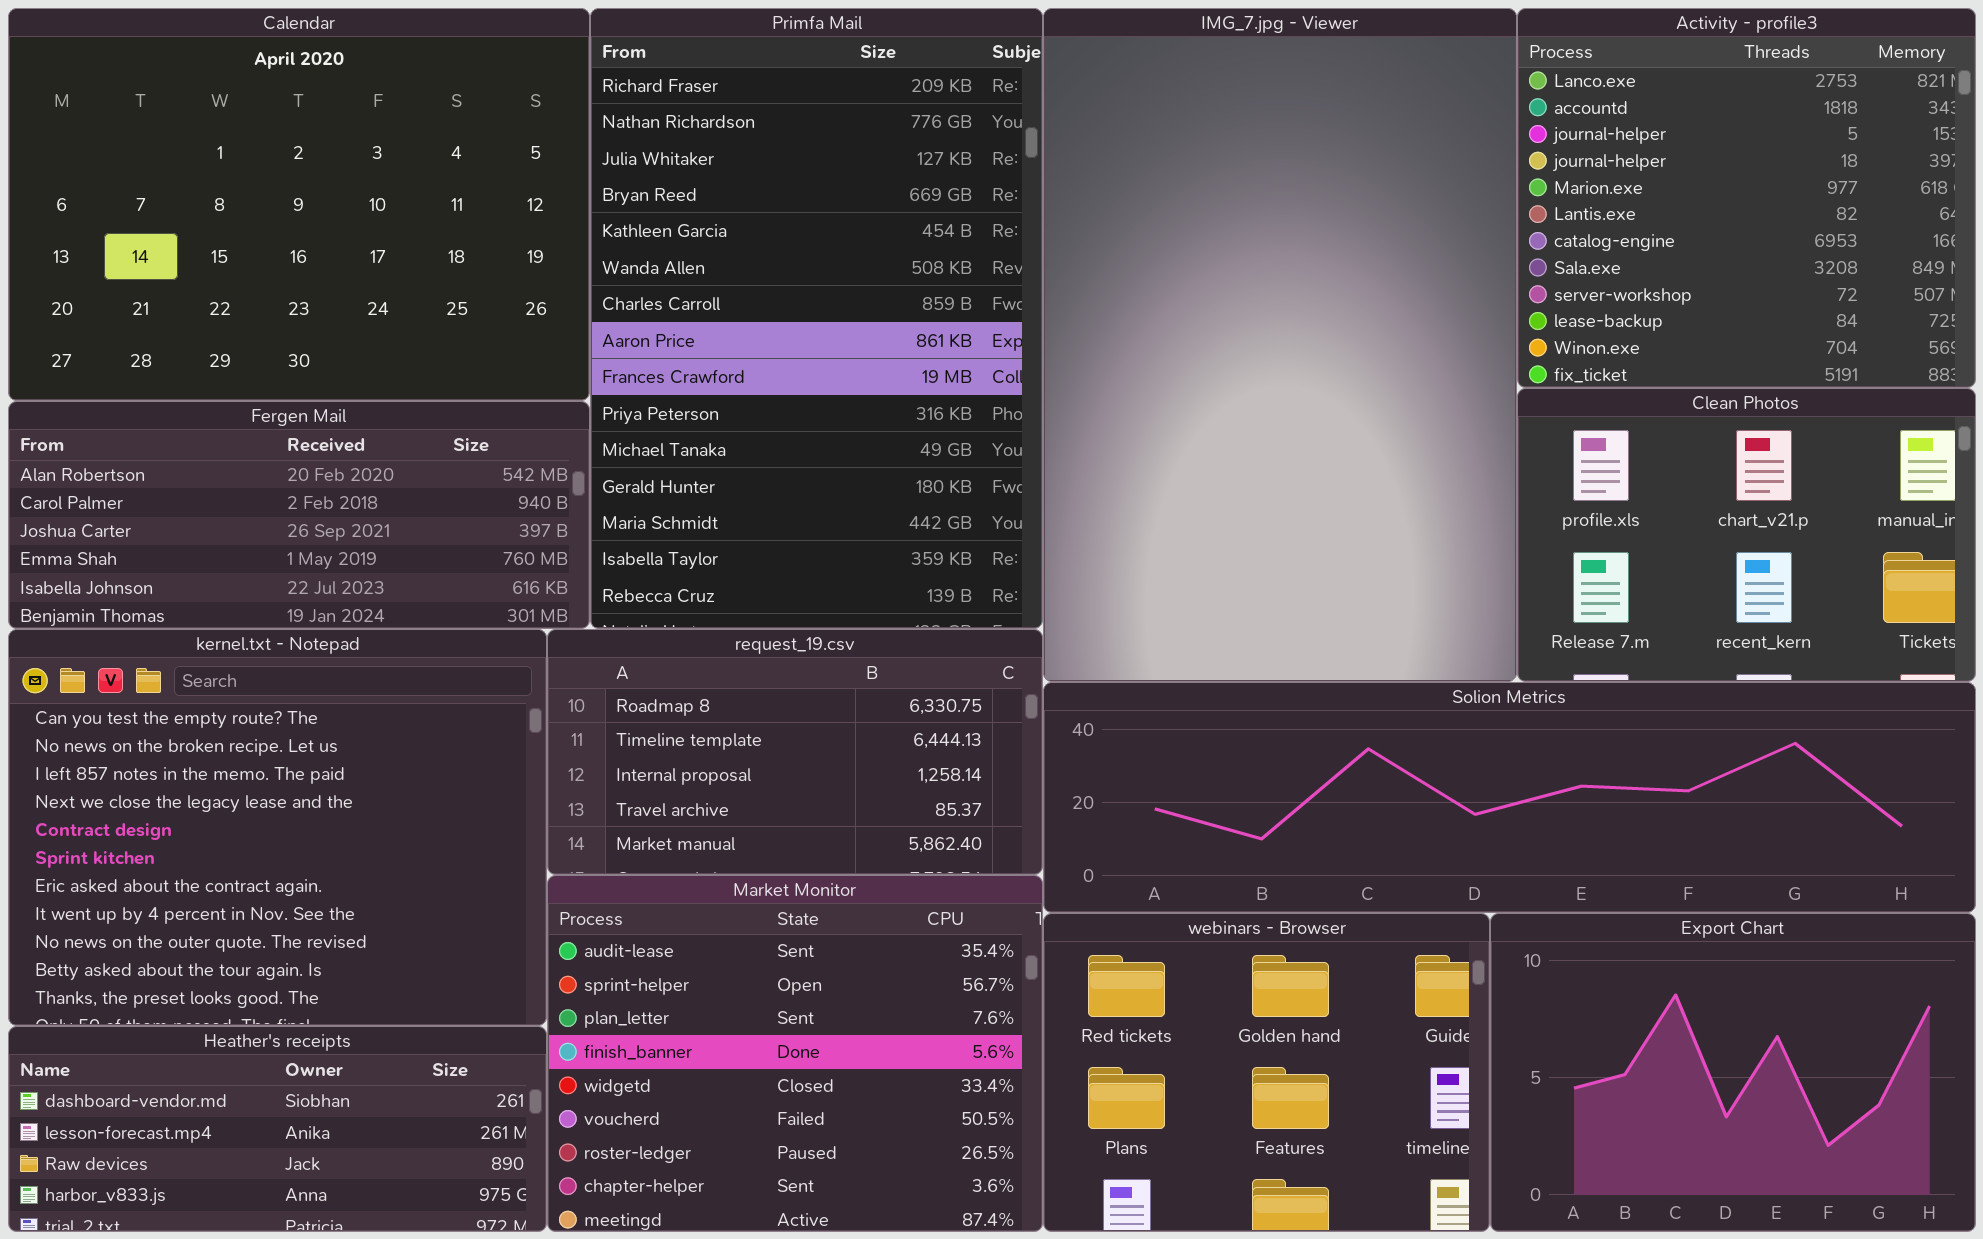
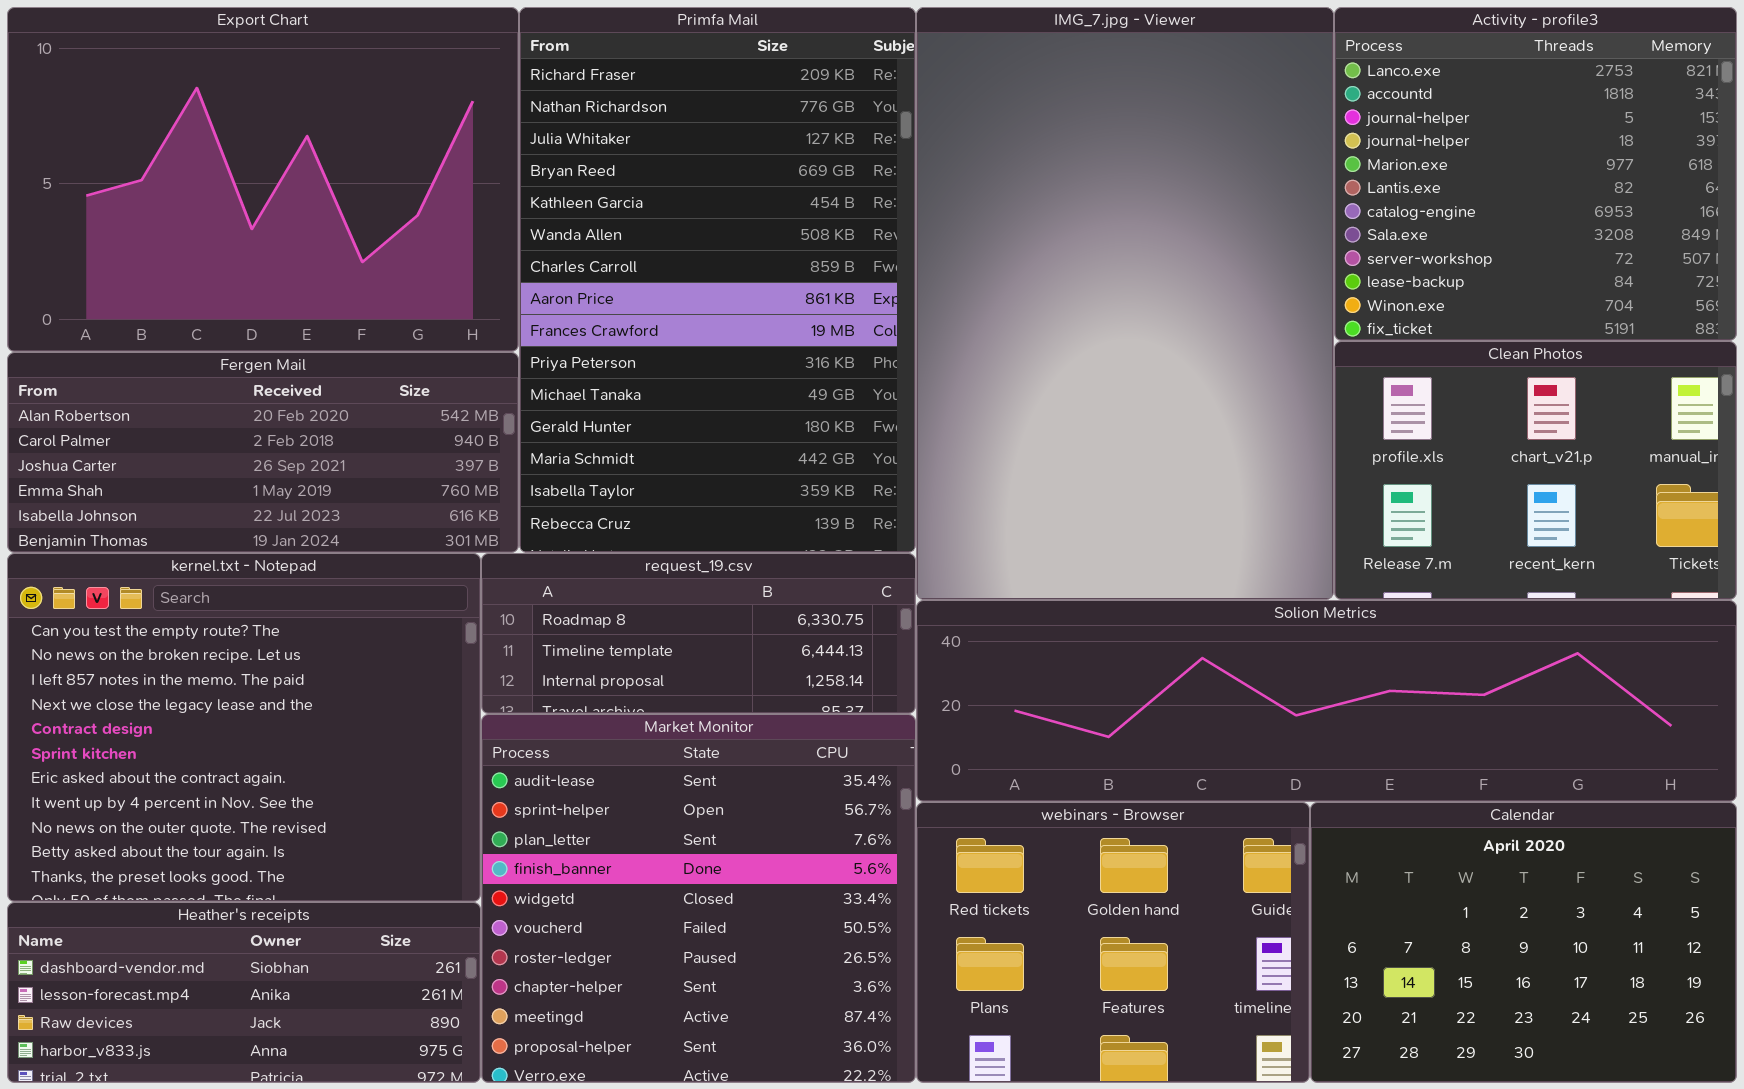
Calendar: [8,8,590,401] -> [1310,802,1737,1083], moved, resized
request_19.csv: [547,629,1043,875] -> [481,553,916,714], resized
Market Monitor: [547,875,1043,1232] -> [481,714,916,1083], resized
Export Chart: [1490,913,1976,1232] -> [7,7,519,352], moved, resized

